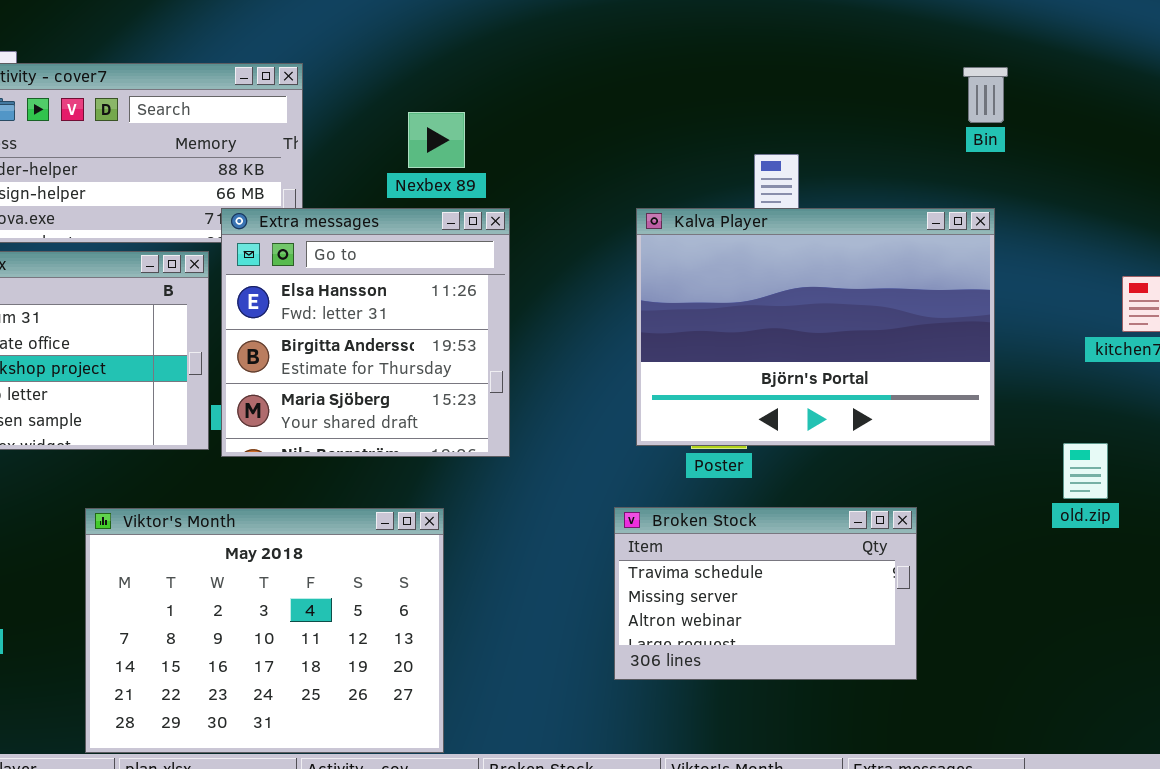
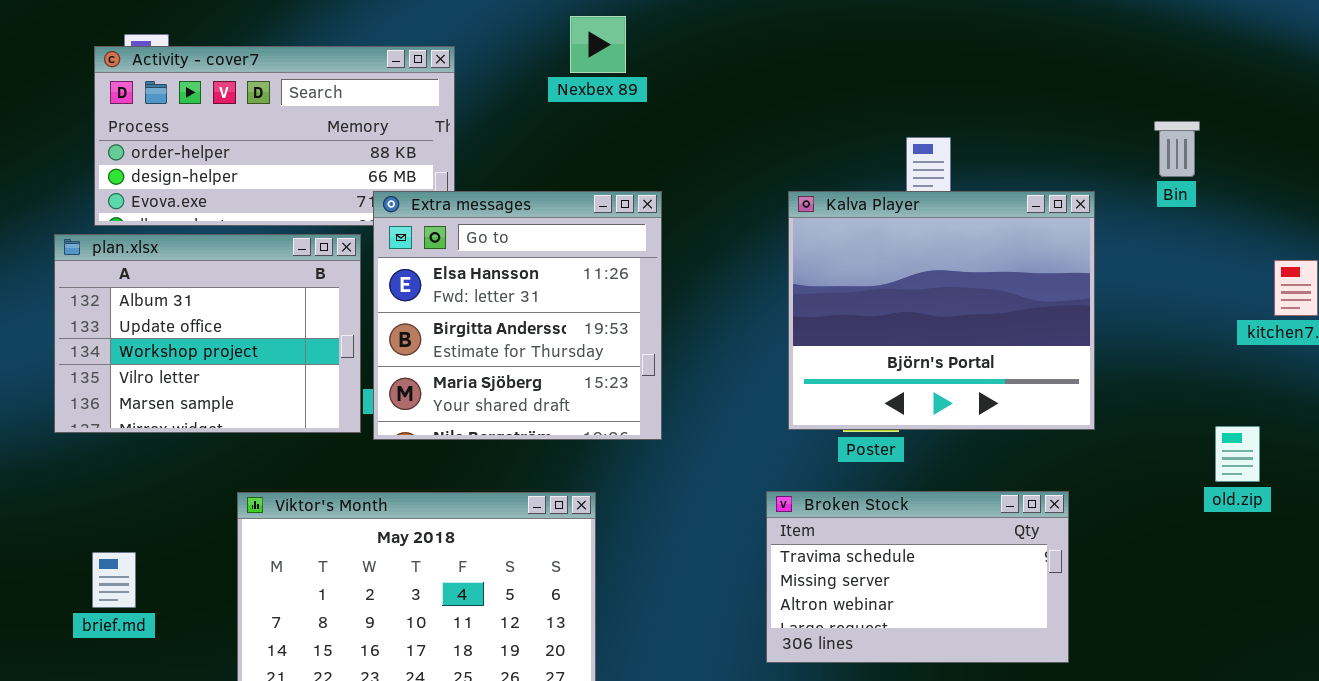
Bin: [963,67,1008,123] -> [1154,121,1200,177], moved
Nexbex 89: [408,112,465,168] -> [570,16,626,73], moved
Kalva Player: [636,208,995,446] -> [788,191,1095,430], resized

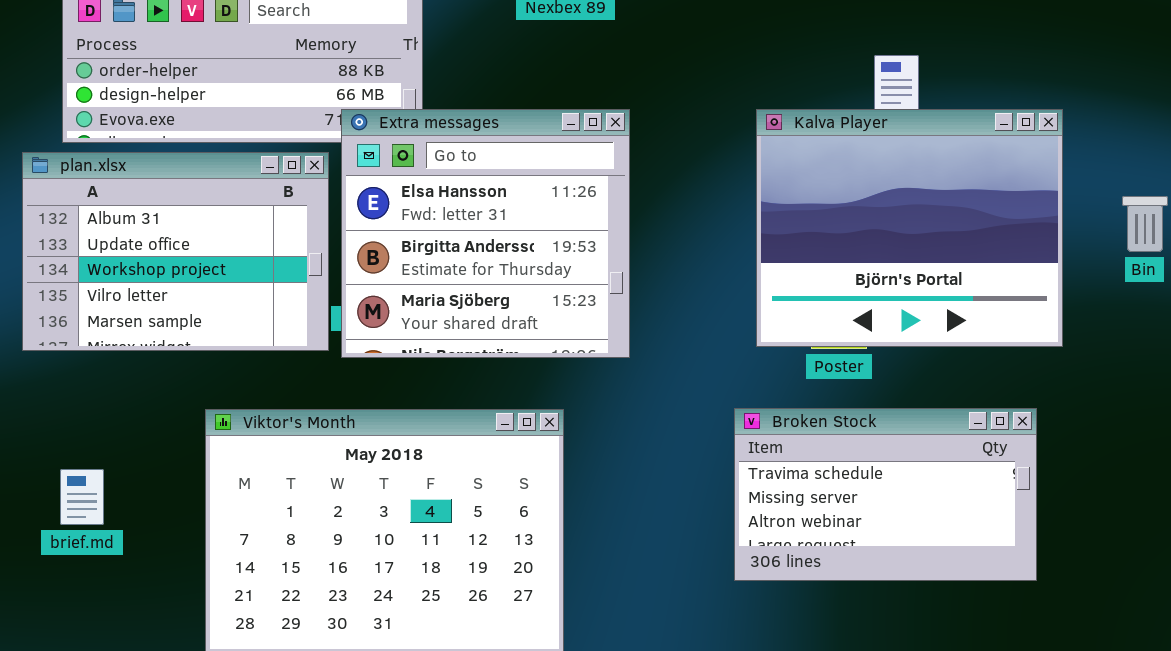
Bin: [1154,121,1200,177] -> [1122,196,1168,252], moved

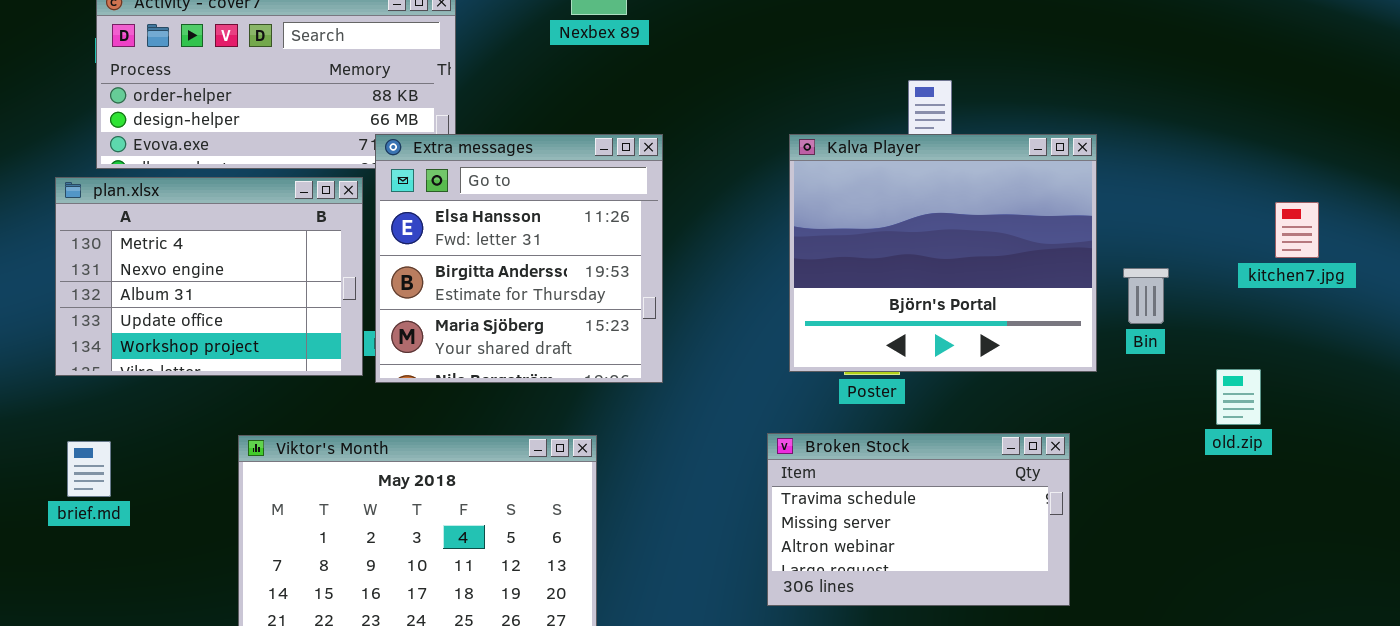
plan.xlsx: [22,152,329,351] -> [55,177,363,376], scrolled up 2 rows
Bin: [1122,196,1168,252] -> [1123,268,1169,324], moved
brief.md: [60,469,104,525] -> [67,441,111,497], moved

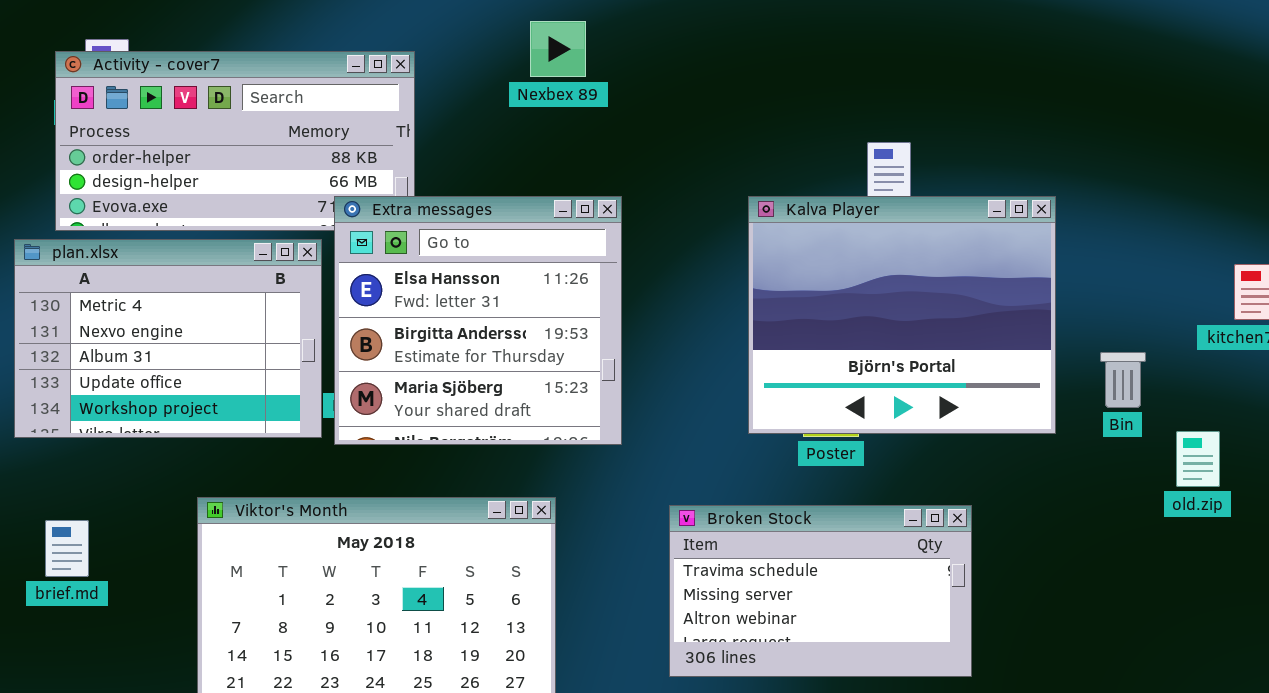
Bin: [1123,268,1169,324] -> [1100,352,1146,408], moved
Broken Stock: [767,433,1070,606] -> [669,505,972,677], moved
brief.md: [67,441,111,497] -> [45,520,89,577], moved

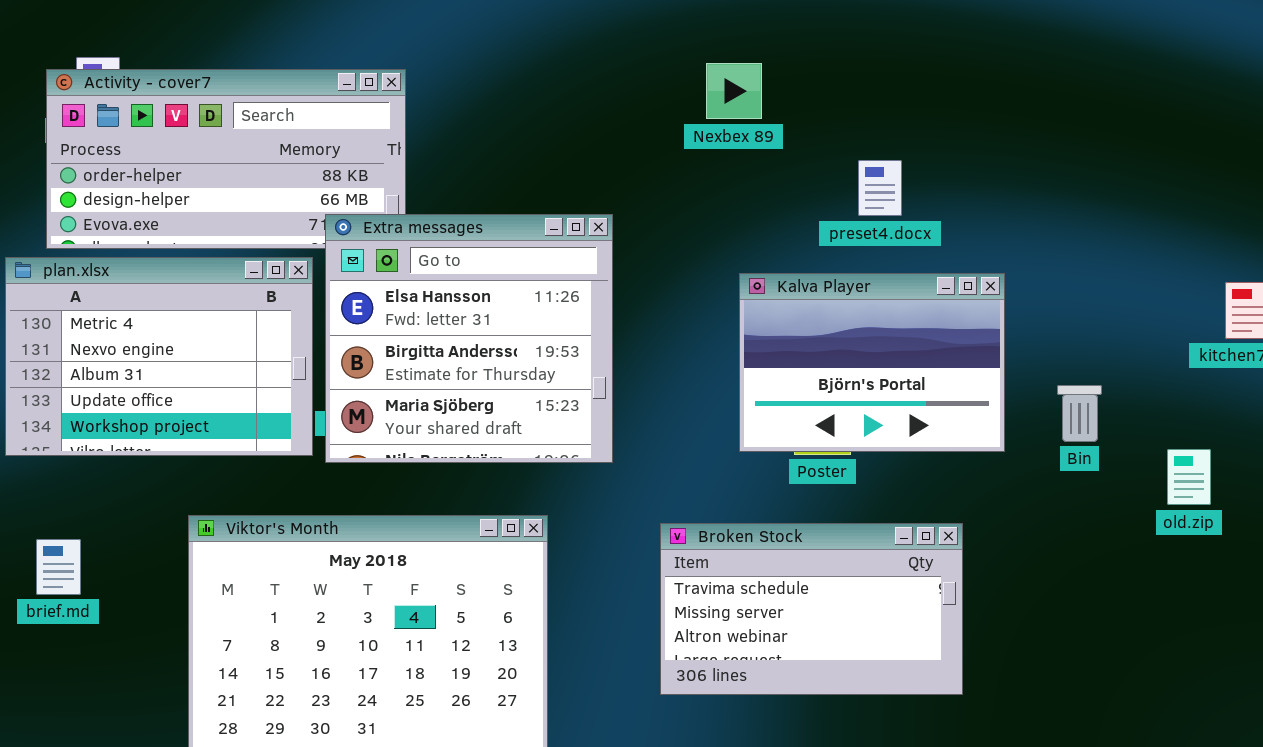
Nexbex 89: [530,21,586,77] -> [706,63,762,119], moved
Kalva Player: [748,196,1056,434] -> [739,273,1005,452], resized
Bin: [1100,352,1146,408] -> [1057,385,1102,442], moved

